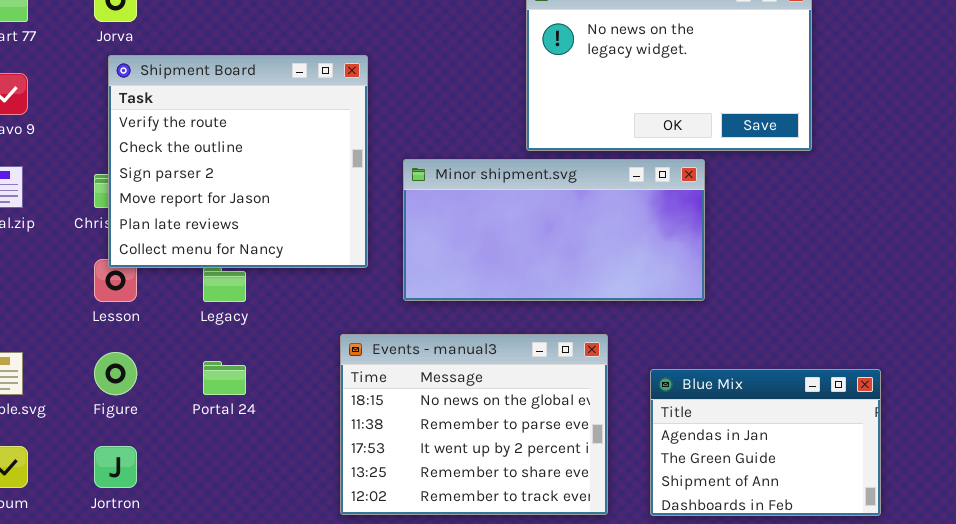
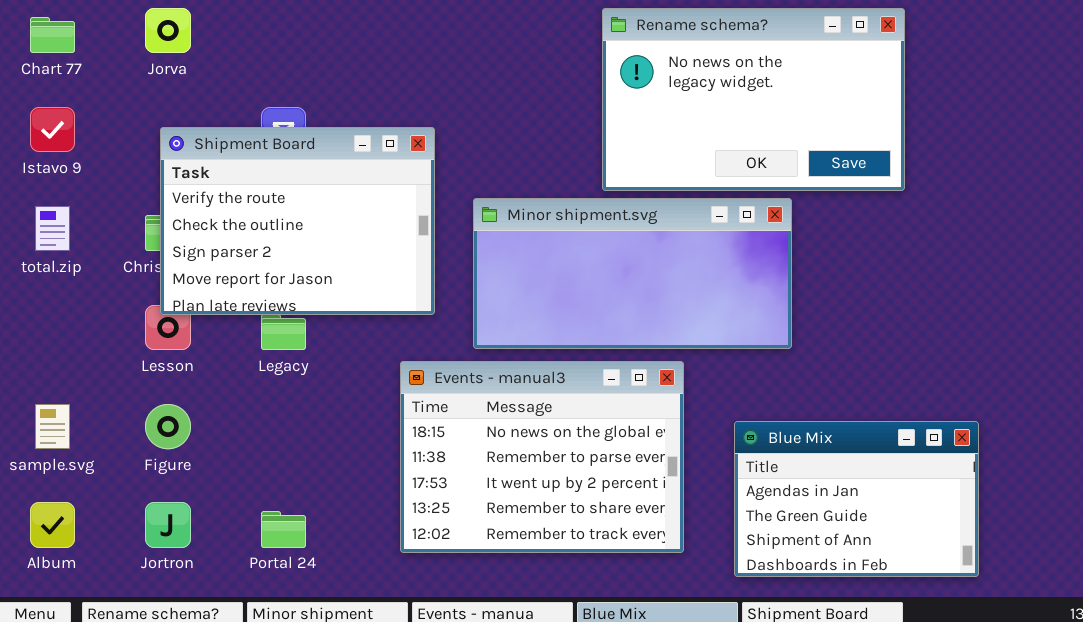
Shipment Board: [108,55,368,268] -> [160,127,435,315], resized
Events - manual3: [340,334,608,515] -> [400,361,684,553], moved
Portal 24: [203,361,246,395] -> [261,511,306,548], moved

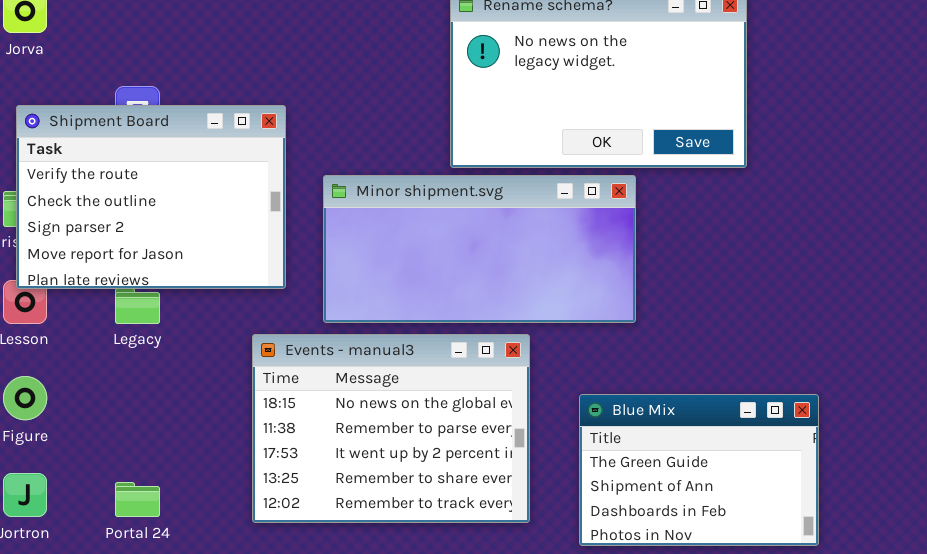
Blue Mix: [734,421,979,577] -> [579,394,819,546], scrolled down 1 row

